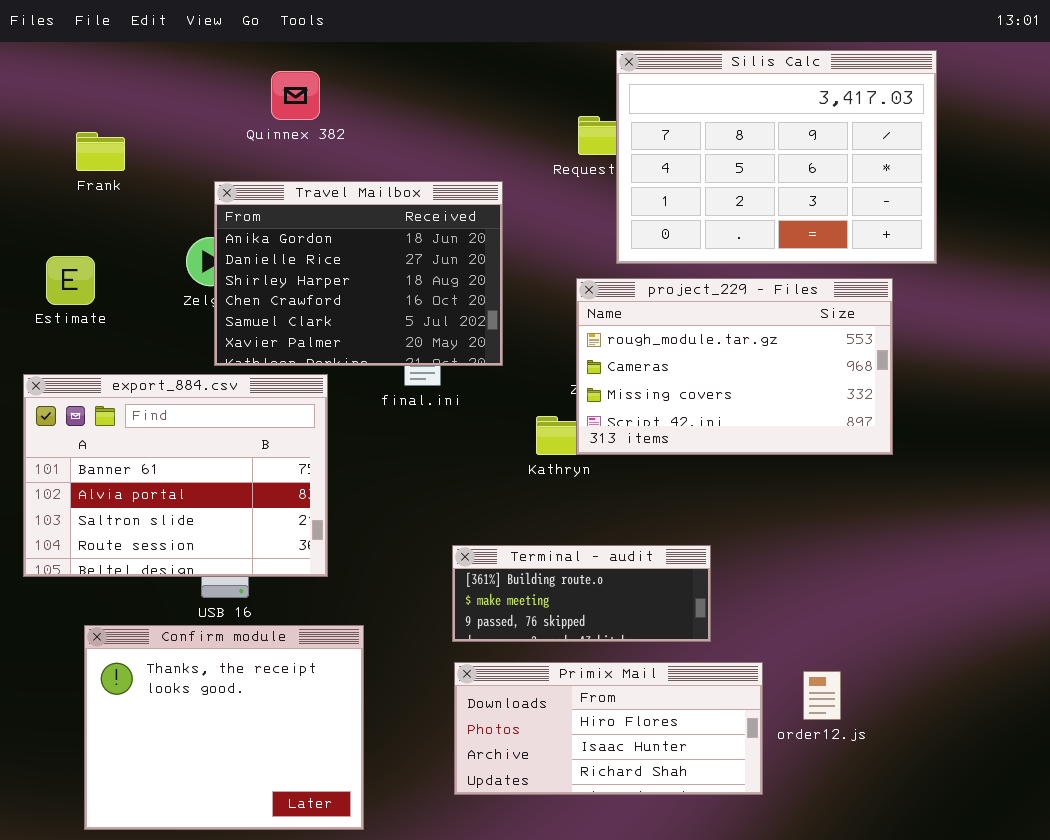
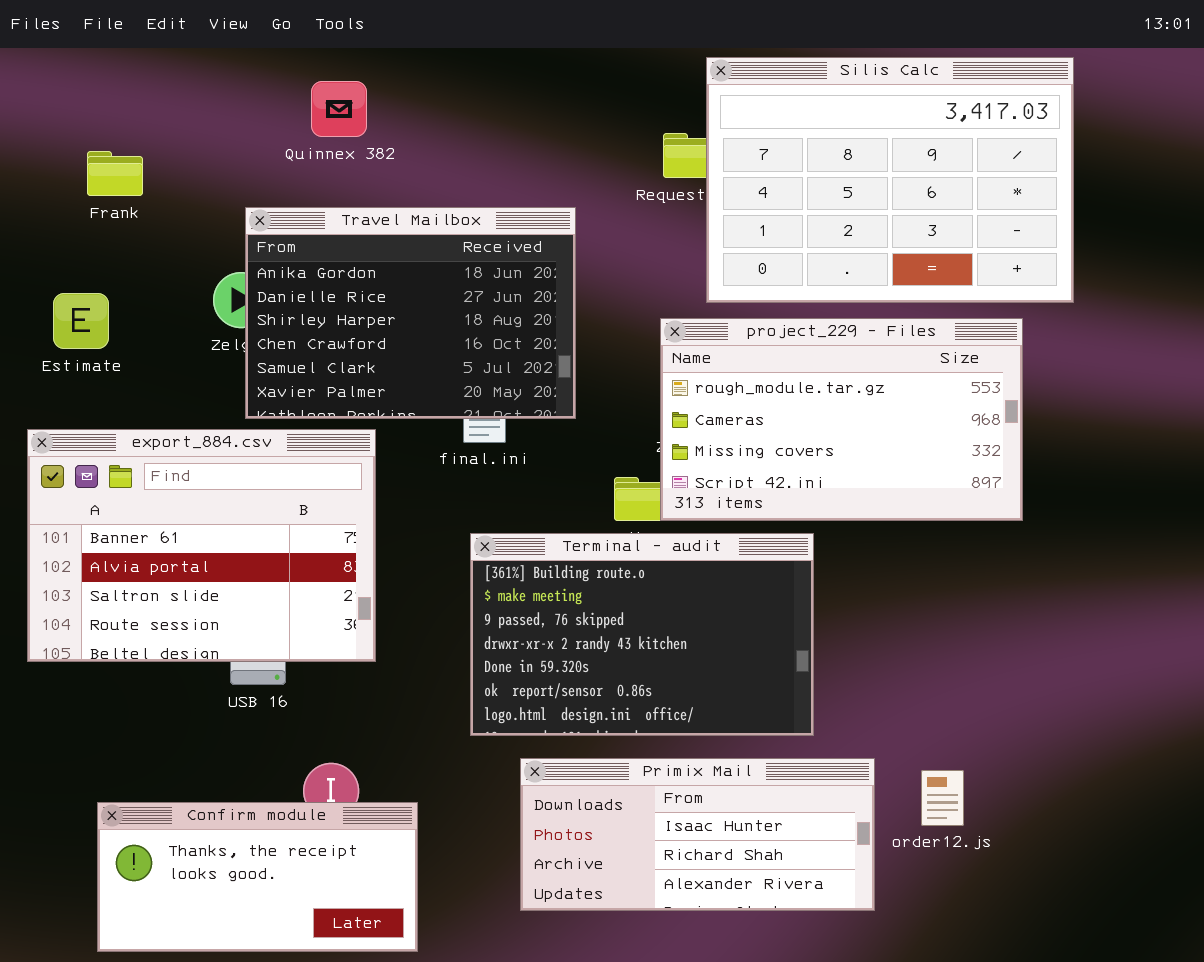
Terminal - audit: [452,545,711,642] -> [470,533,814,736], resized
Confirm module: [84,625,364,830] -> [97,802,418,952], resized
Primix Mail: [454,662,763,795] -> [520,758,875,911], scrolled down 1 row

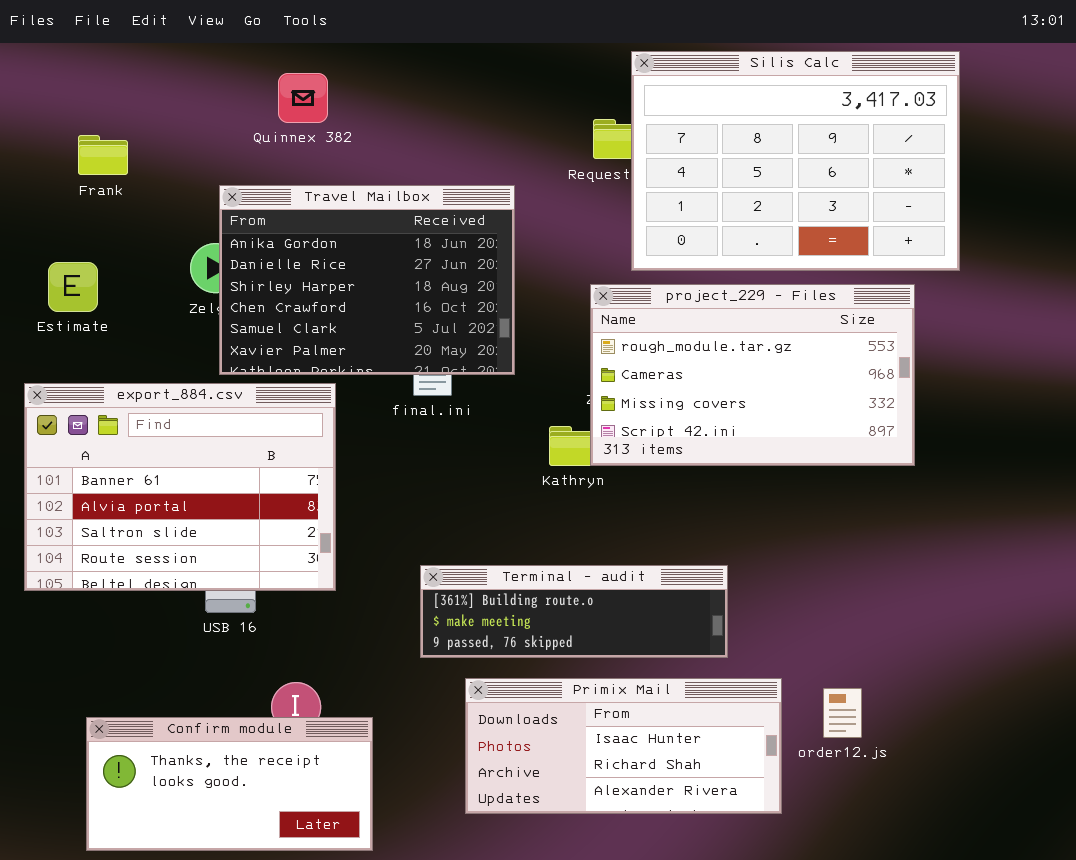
Terminal - audit: [470,533,814,736] -> [420,565,728,658], resized

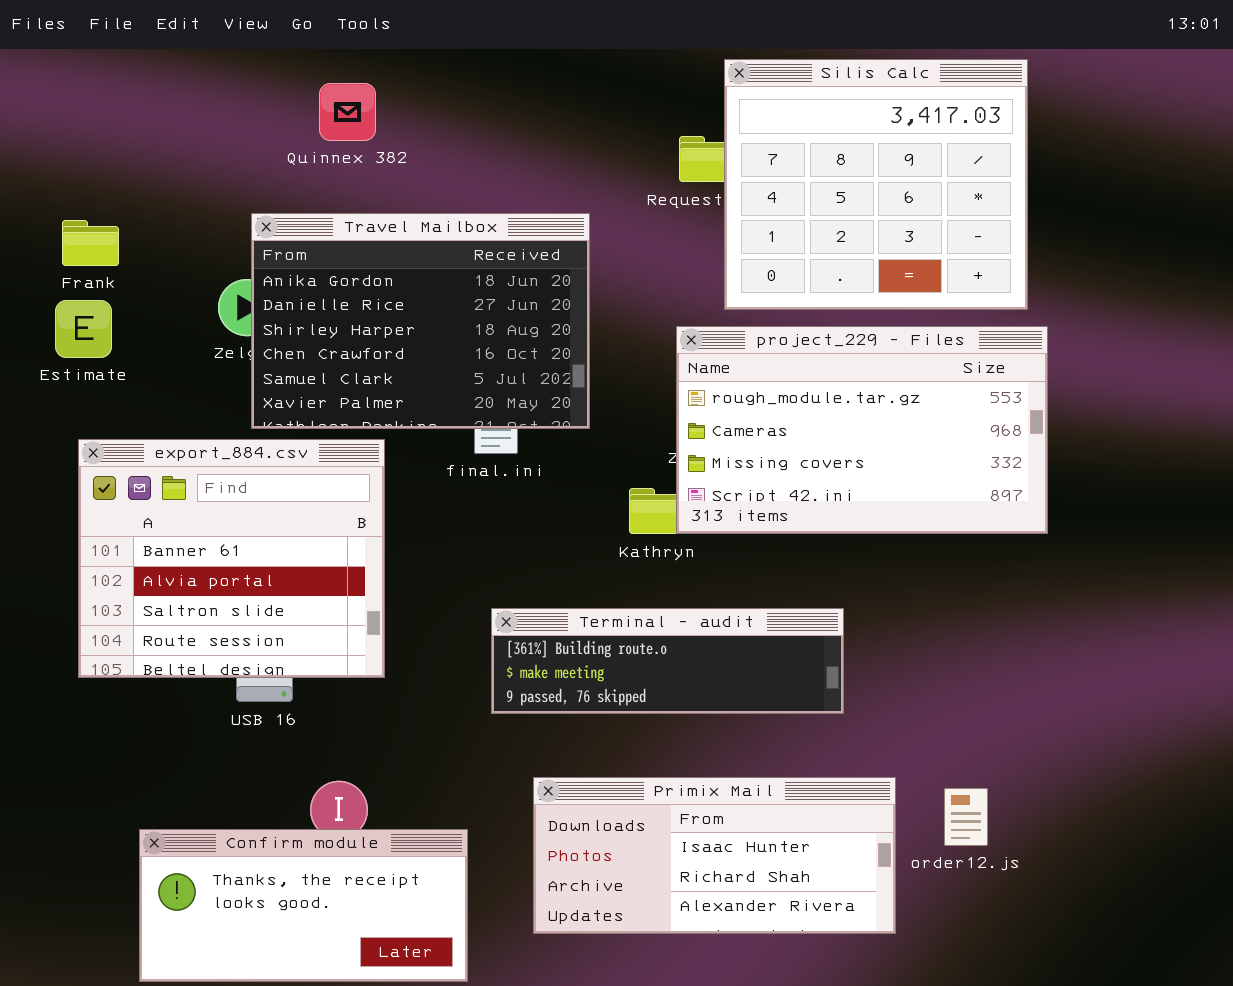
Silis Calc: [631,51,960,271] -> [724,59,1028,310], resized
Frank: [78,135,128,175] -> [62,220,119,266], moved
export_884.csv: [24,383,336,591] -> [78,439,385,678], resized
Terminal - audit: [420,565,728,658] -> [491,608,844,714], moved
Confirm module: [86,717,373,851] -> [139,829,468,982], moved

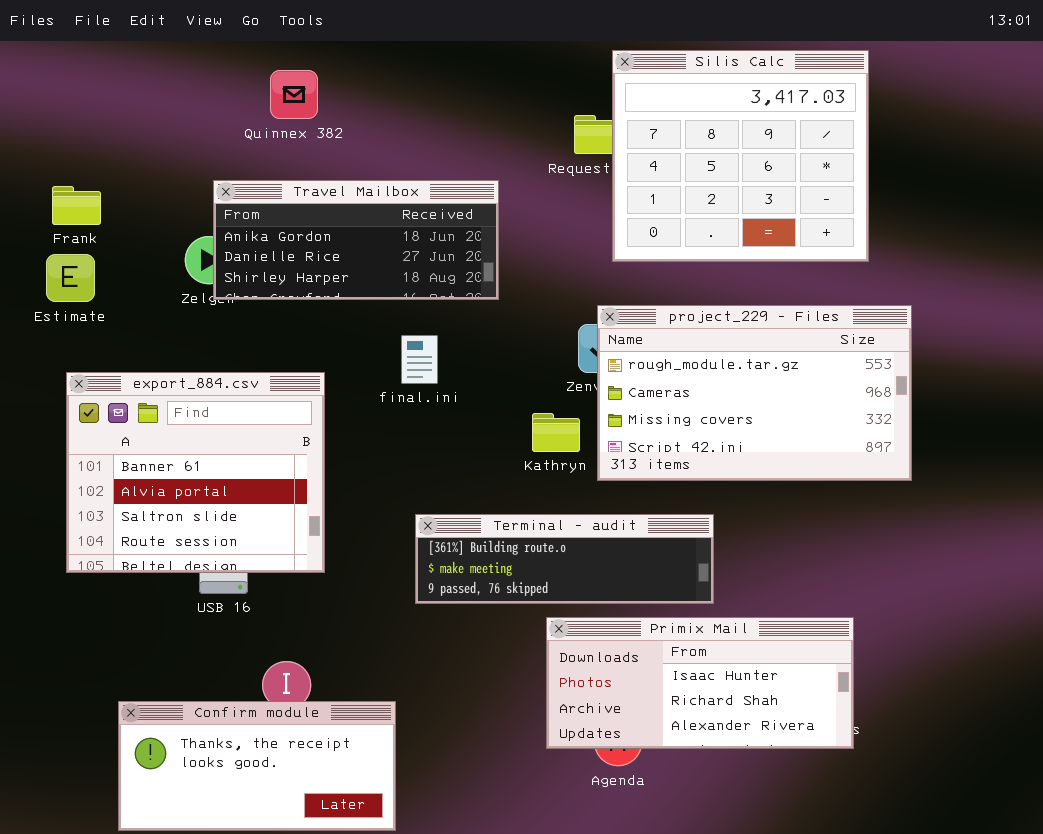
Travel Mailbox: [251,213,590,429] -> [213,180,499,300], resized
project_229 - Files: [676,326,1048,534] -> [597,305,912,481], moved
Primix Mail: [533,777,896,934] -> [546,617,854,749], moved

